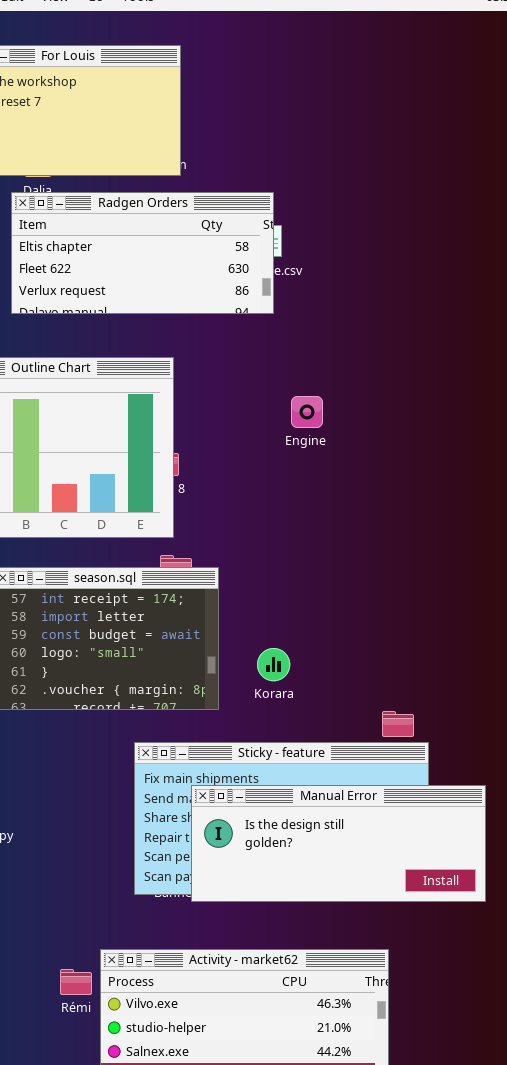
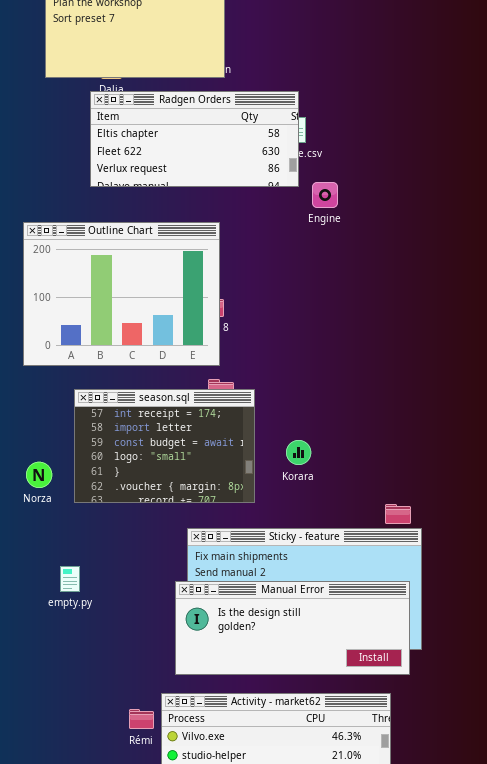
Engine: [291,396,323,428] -> [312,182,338,208], moved
Korara: [257,648,290,681] -> [286,440,311,465], moved
Manual Error: [191,785,486,902] -> [175,581,410,675], moved

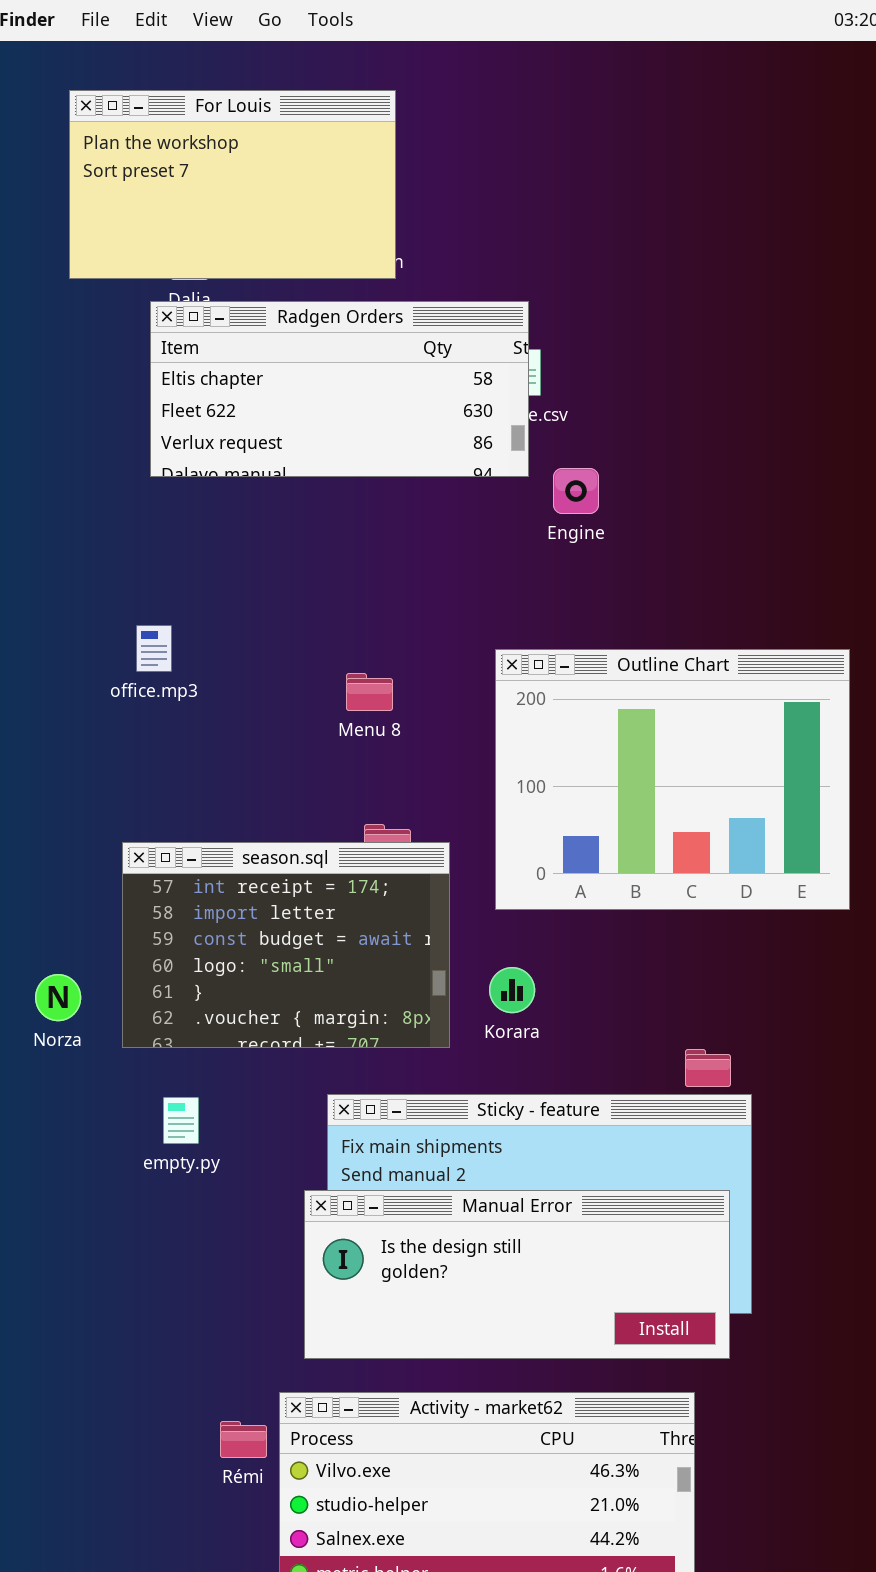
Outline Chart: [23,222,220,366] -> [495,649,850,910], moved
Korara: [286,440,311,465] -> [489,967,535,1013], moved
empty.py: [60,566,80,592] -> [163,1097,199,1144], moved

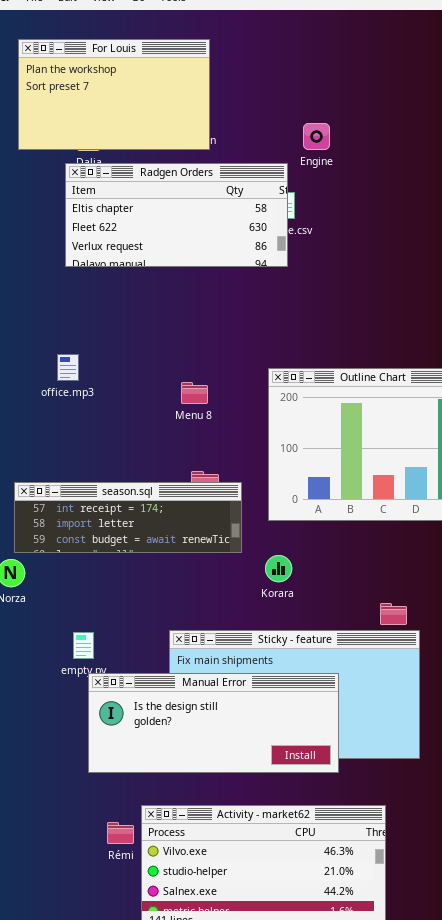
Engine: [553,468,599,514] -> [303,123,330,150], moved
season.sql: [122,842,450,1048] -> [14,482,242,553], resized
Manual Error: [304,1190,730,1359] -> [88,673,339,773], moved

